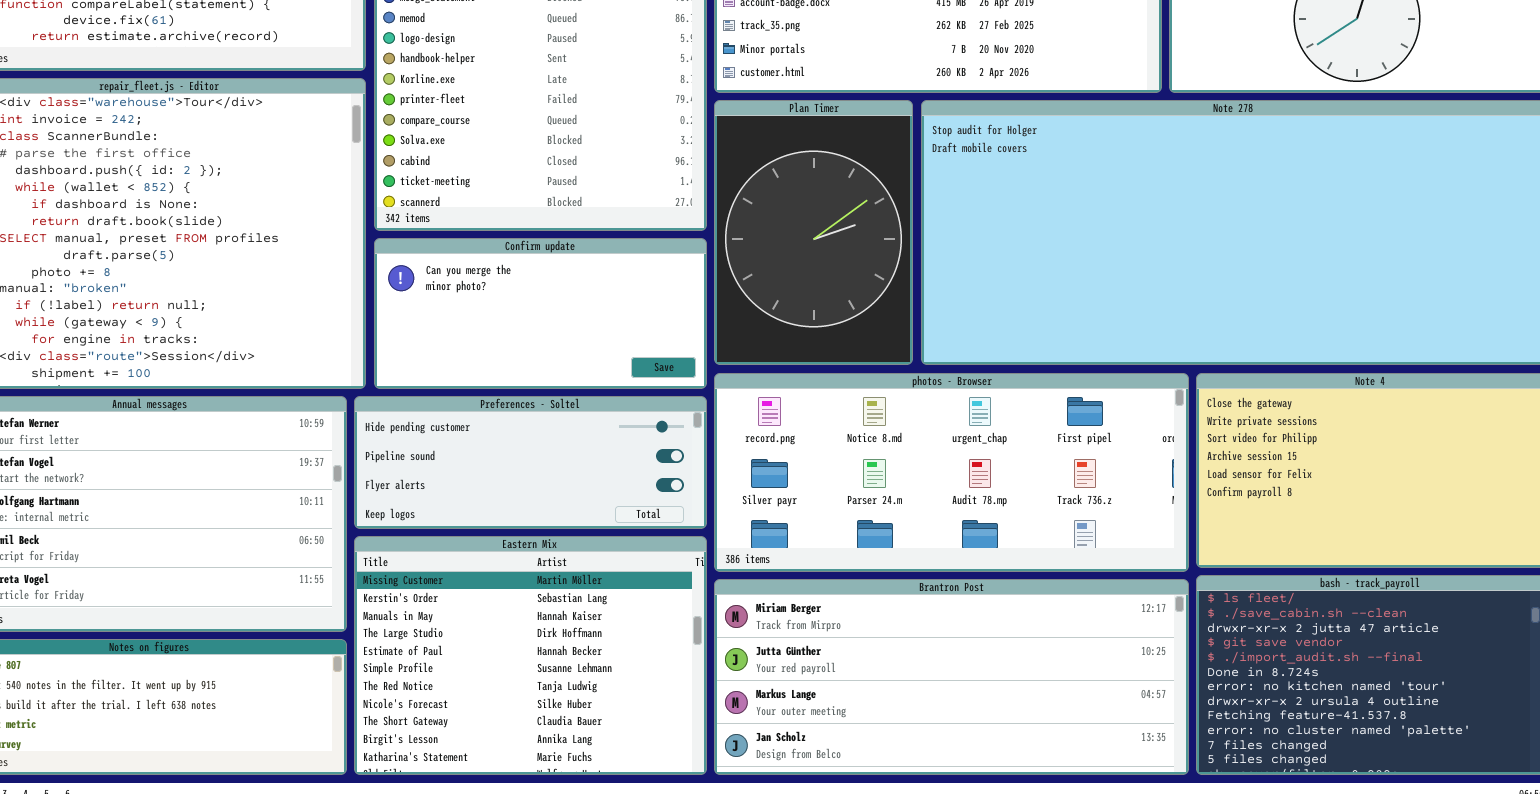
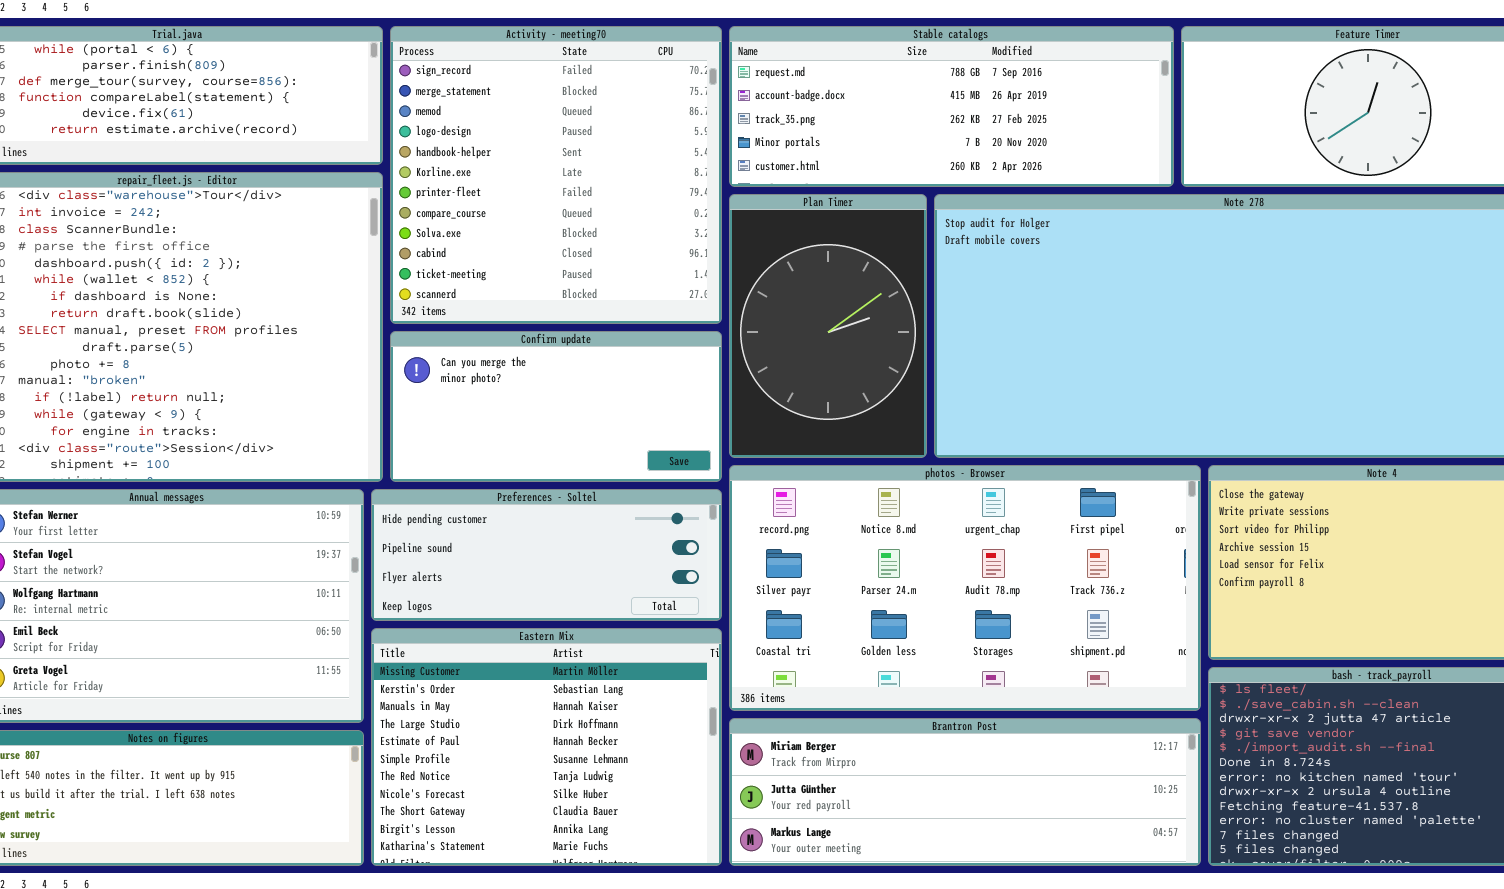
photos - Browser: [714,373,1189,572] -> [729,465,1201,711], resized
Brantron Post: [714,579,1189,775] -> [729,718,1201,866], resized

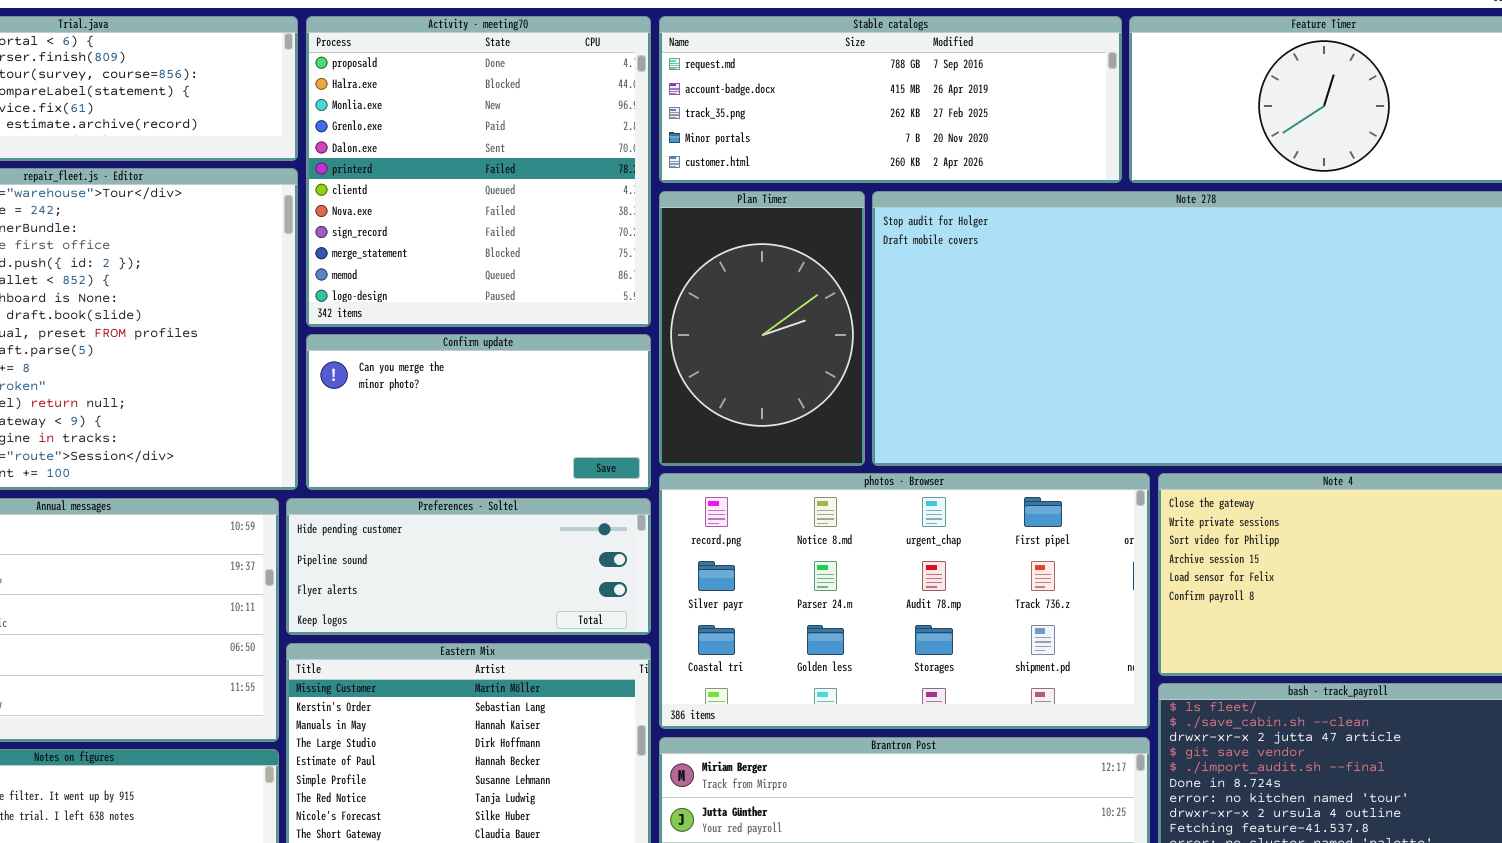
Activity - meeting70: [390,26,722,324] -> [306,16,651,327], scrolled up 8 rows

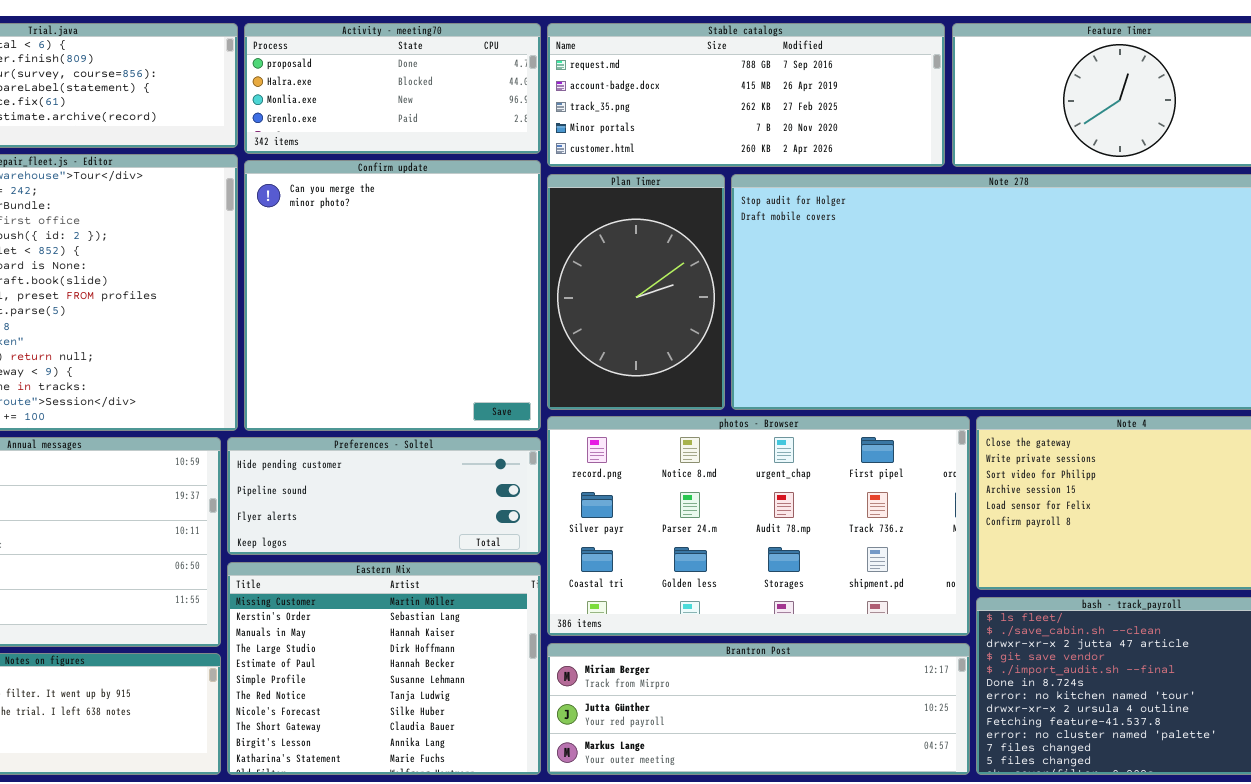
Activity - meeting70: [306,16,651,327] -> [244,23,541,154], resized
Confirm update: [306,334,651,490] -> [244,160,541,431], resized

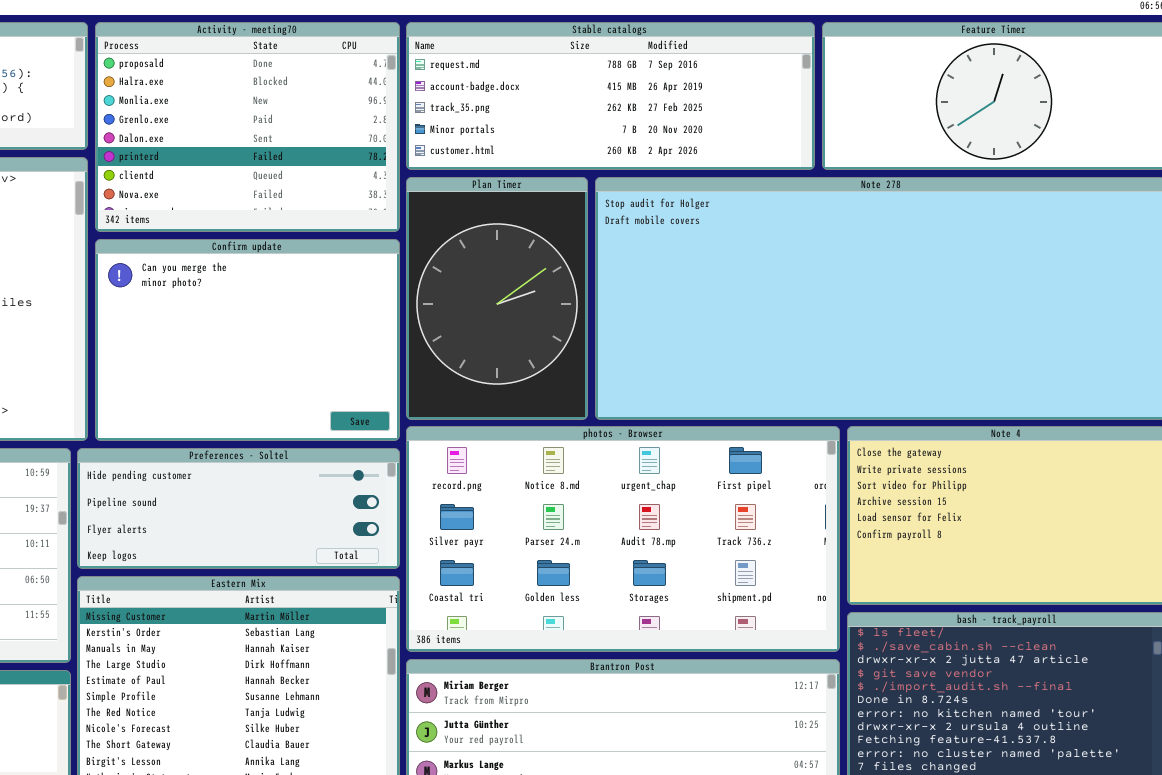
Activity - meeting70: [244,23,541,154] -> [95,22,400,232], resized
Confirm update: [244,160,541,431] -> [95,239,400,441], resized

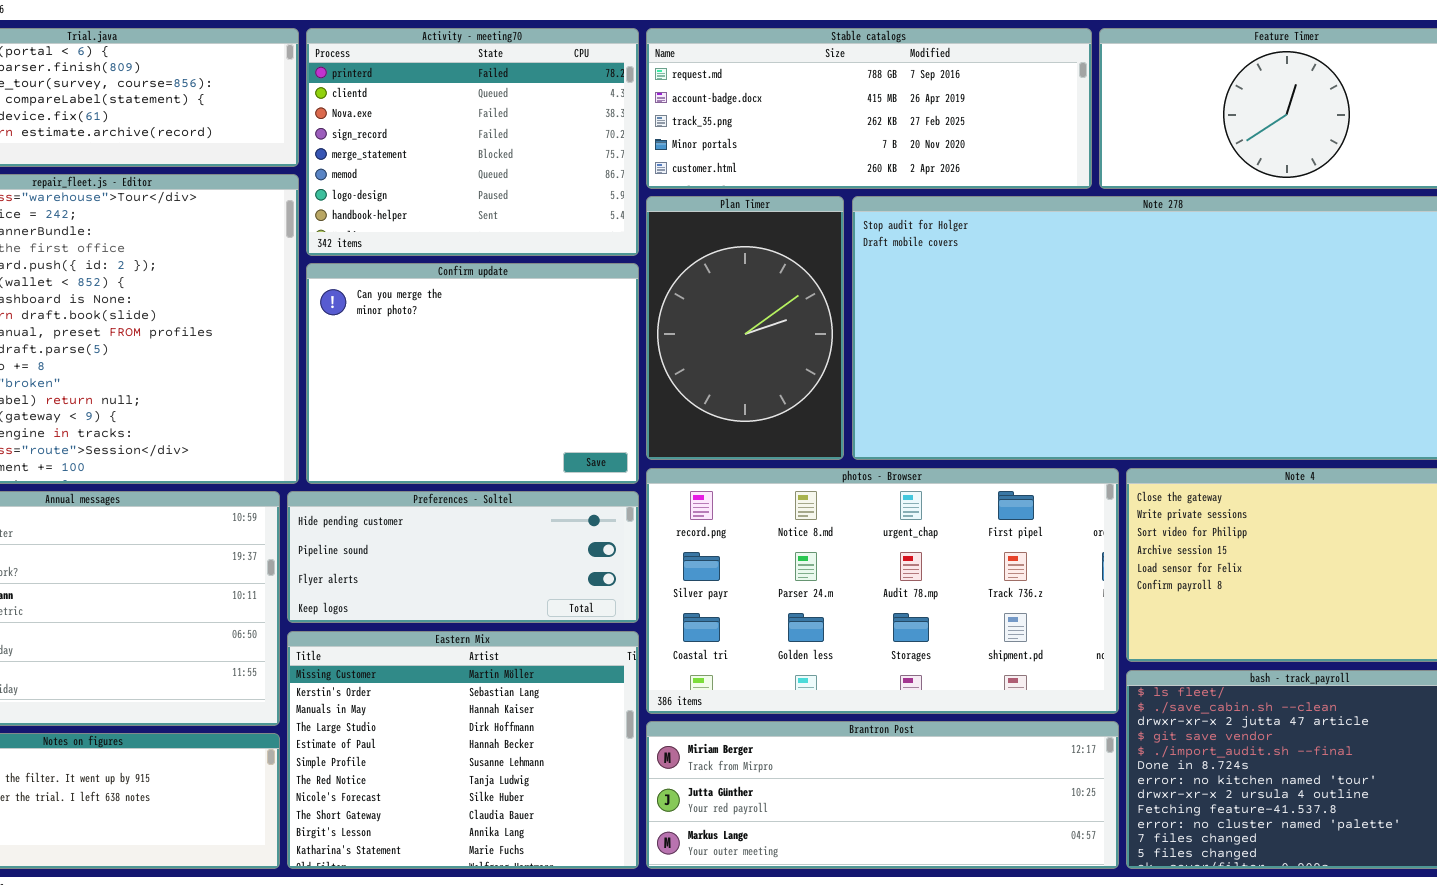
Activity - meeting70: [95,22,400,232] -> [306,28,639,256], scrolled down 5 rows

